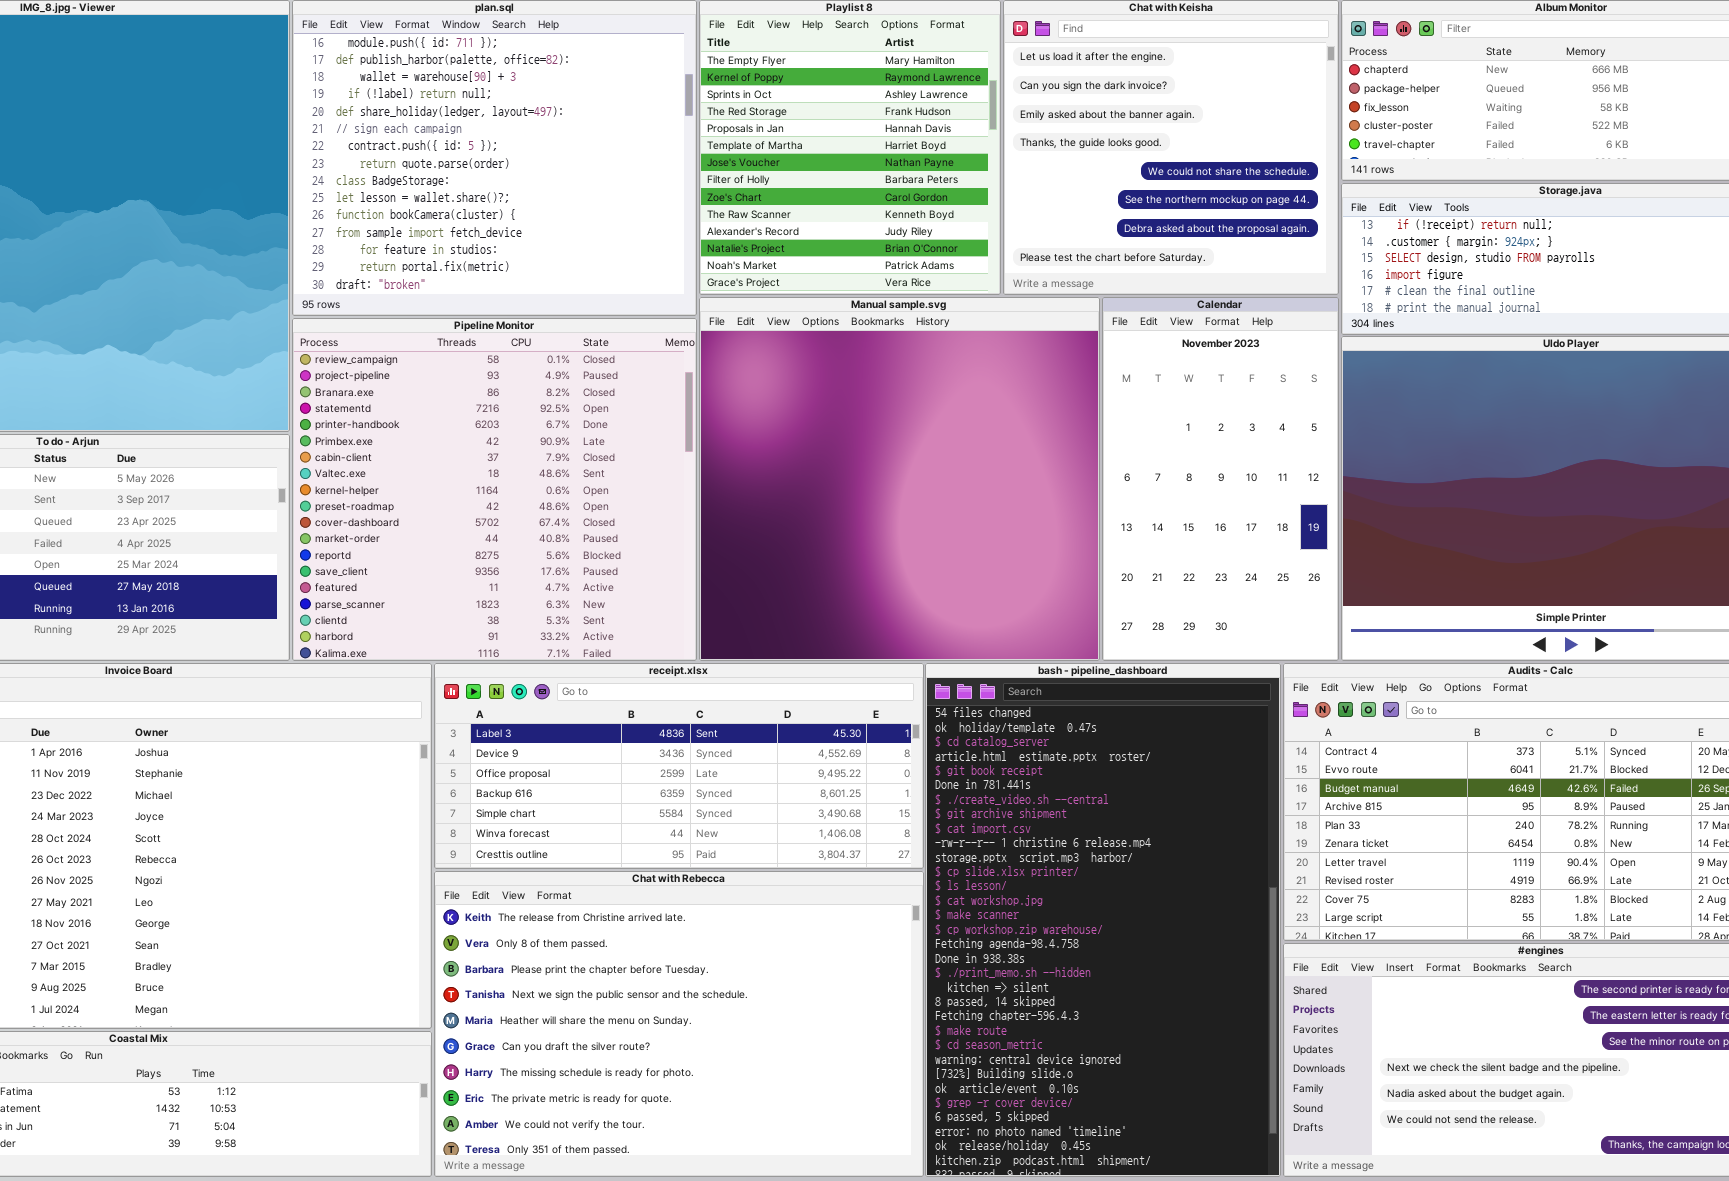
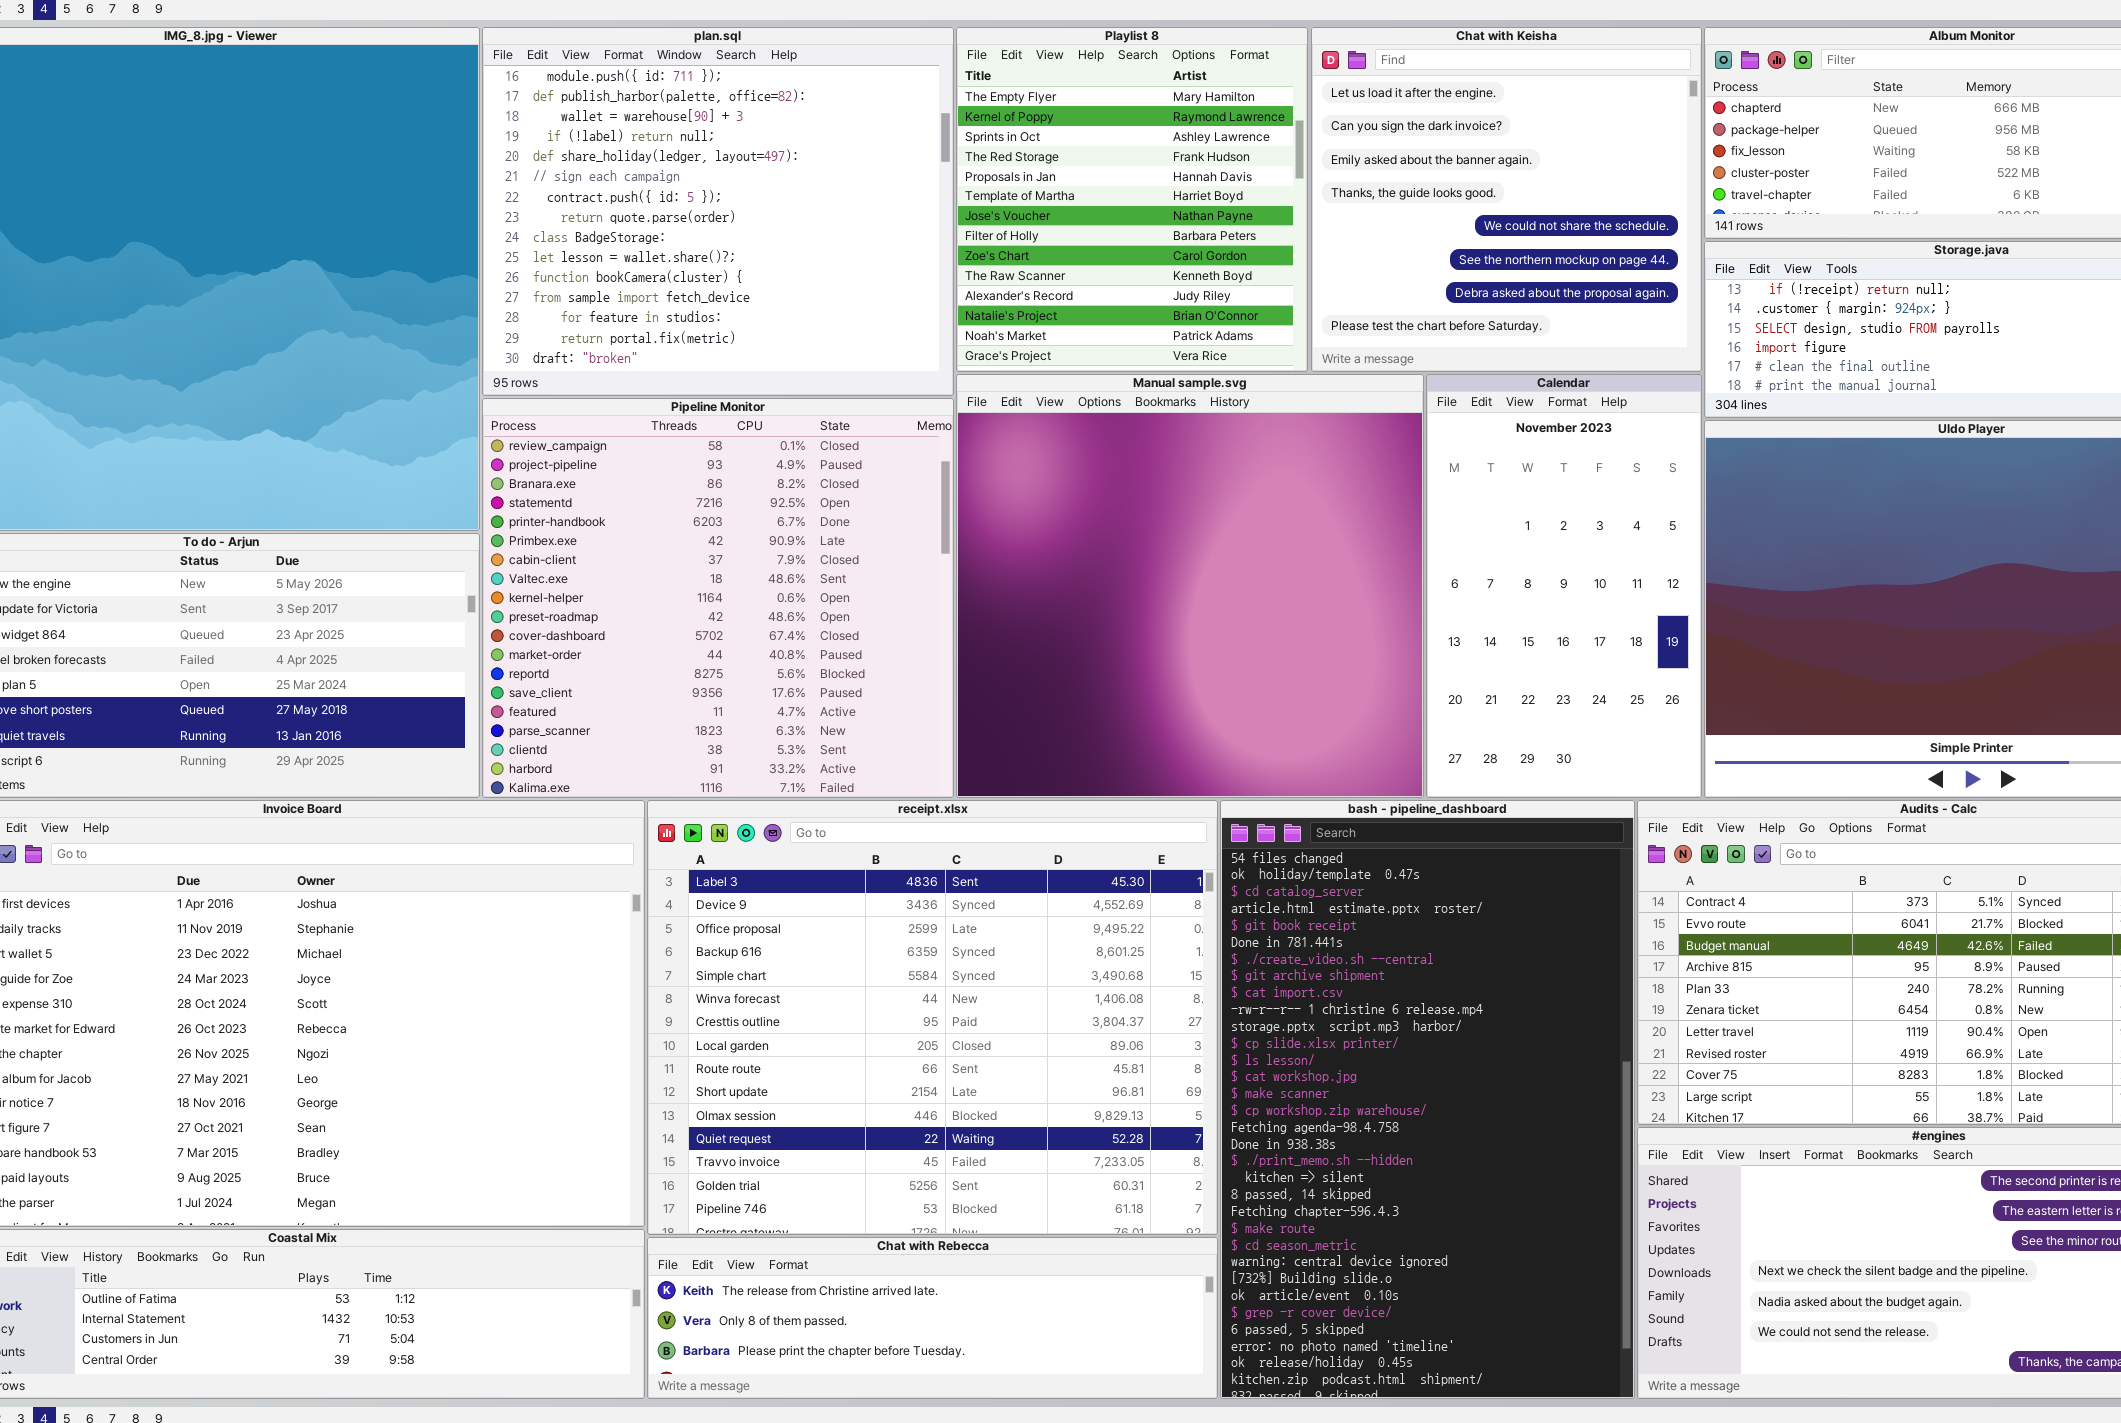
receipt.xlsx: [434,663,924,869] -> [647,800,1218,1235], resized
Chat with Rebecca: [434,871,924,1177] -> [647,1237,1218,1399], resized

